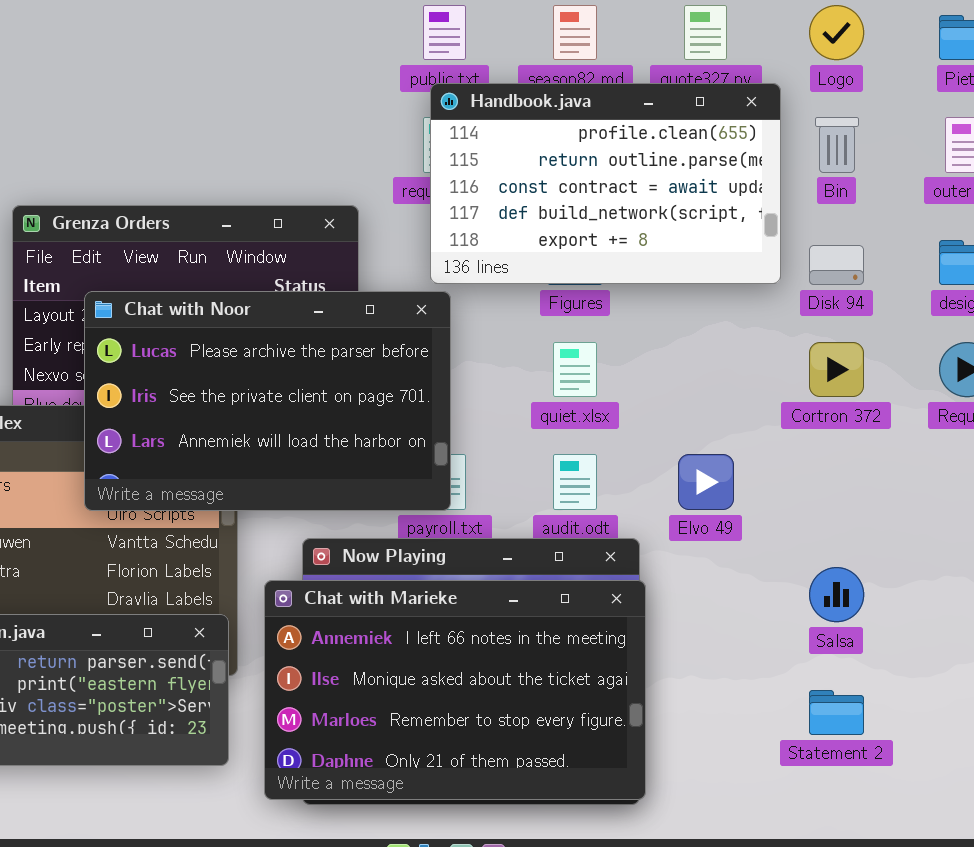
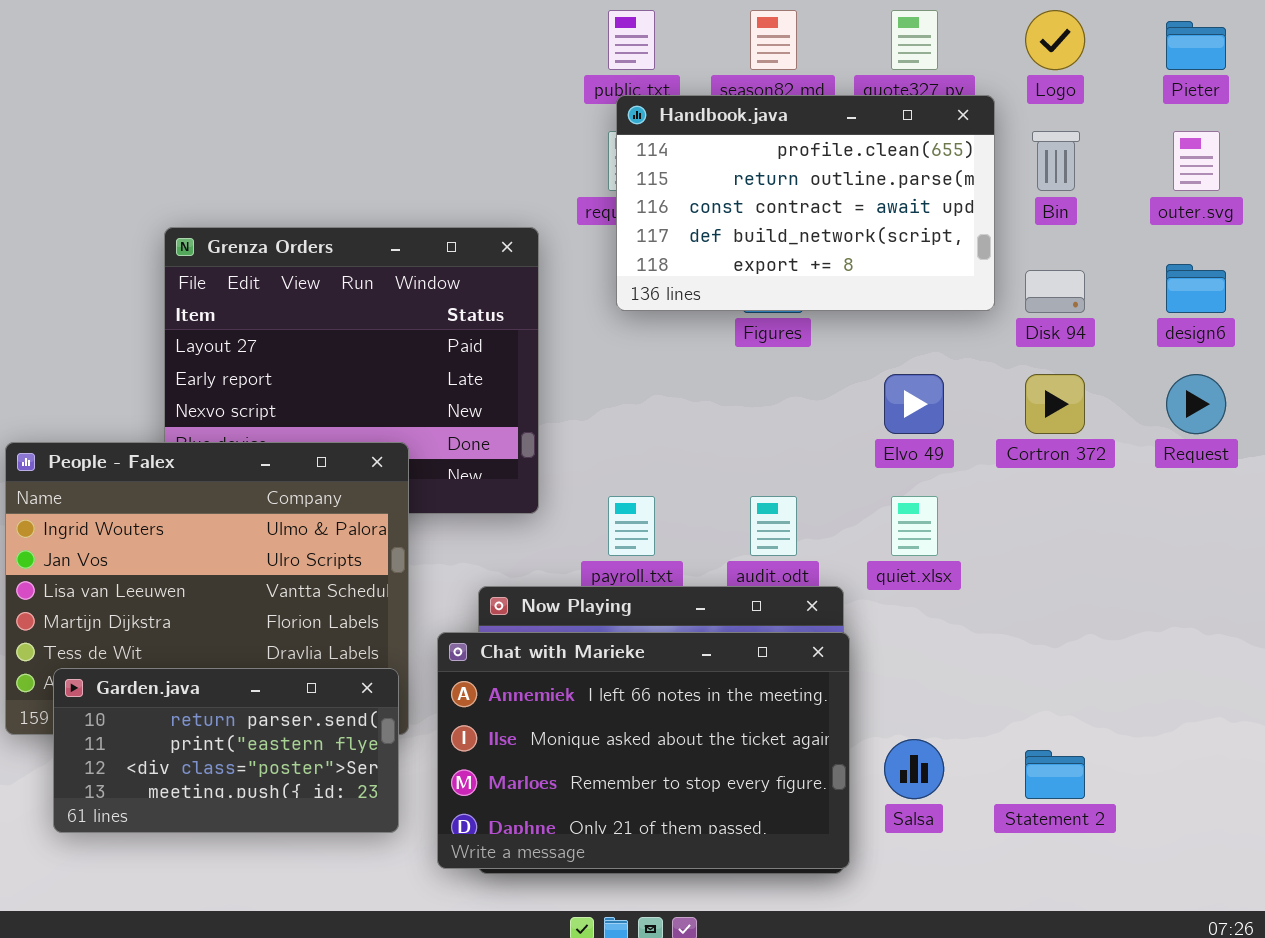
Chat with Noor: [84,291,451,511] -> none, closed
quiet.xlsx: [553,342,597,397] -> [891,496,938,556], moved
Elvo 49: [678,454,734,510] -> [884,374,944,434], moved
Salsa: [809,567,864,622] -> [884,739,944,799], moved

